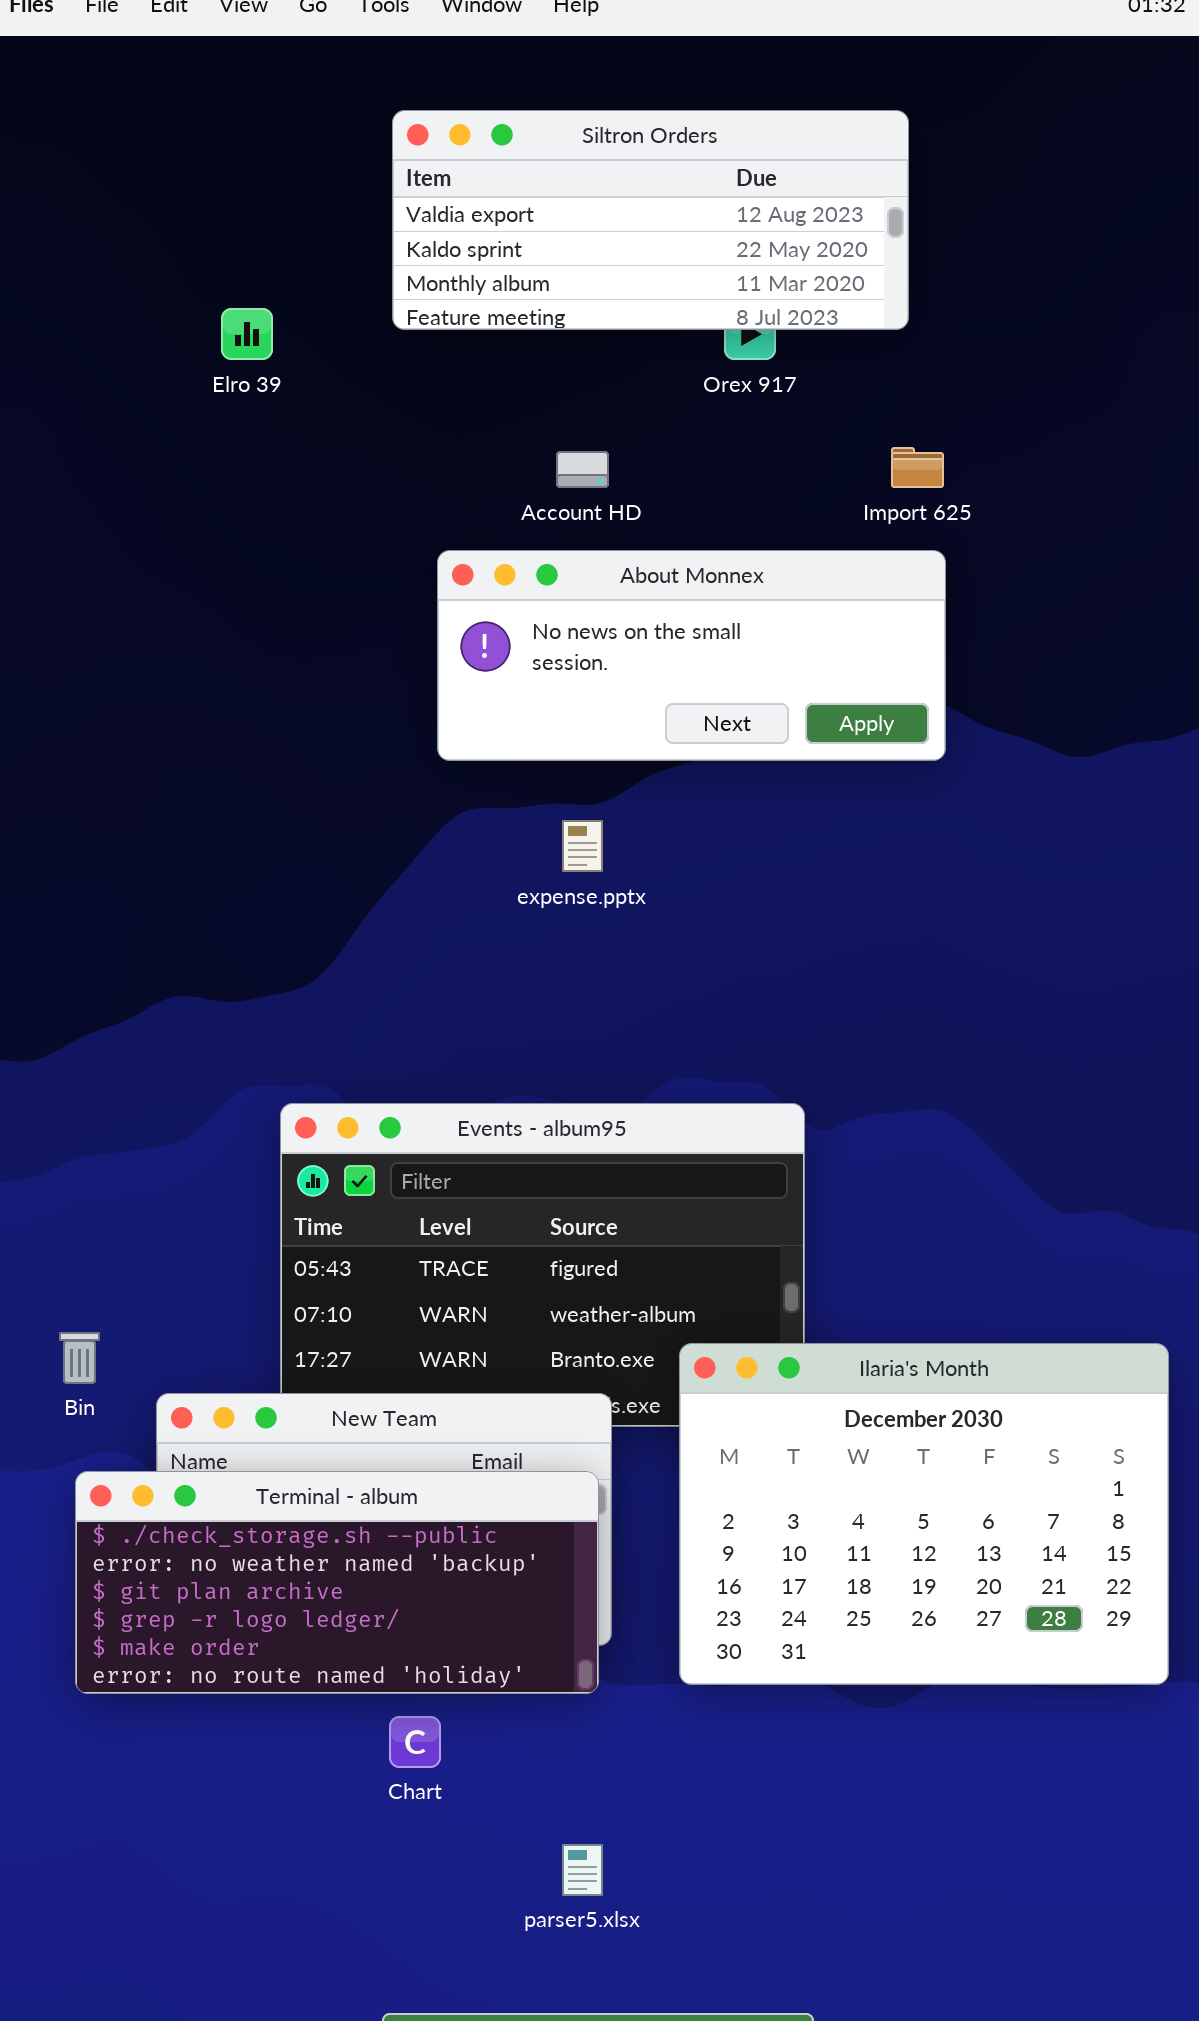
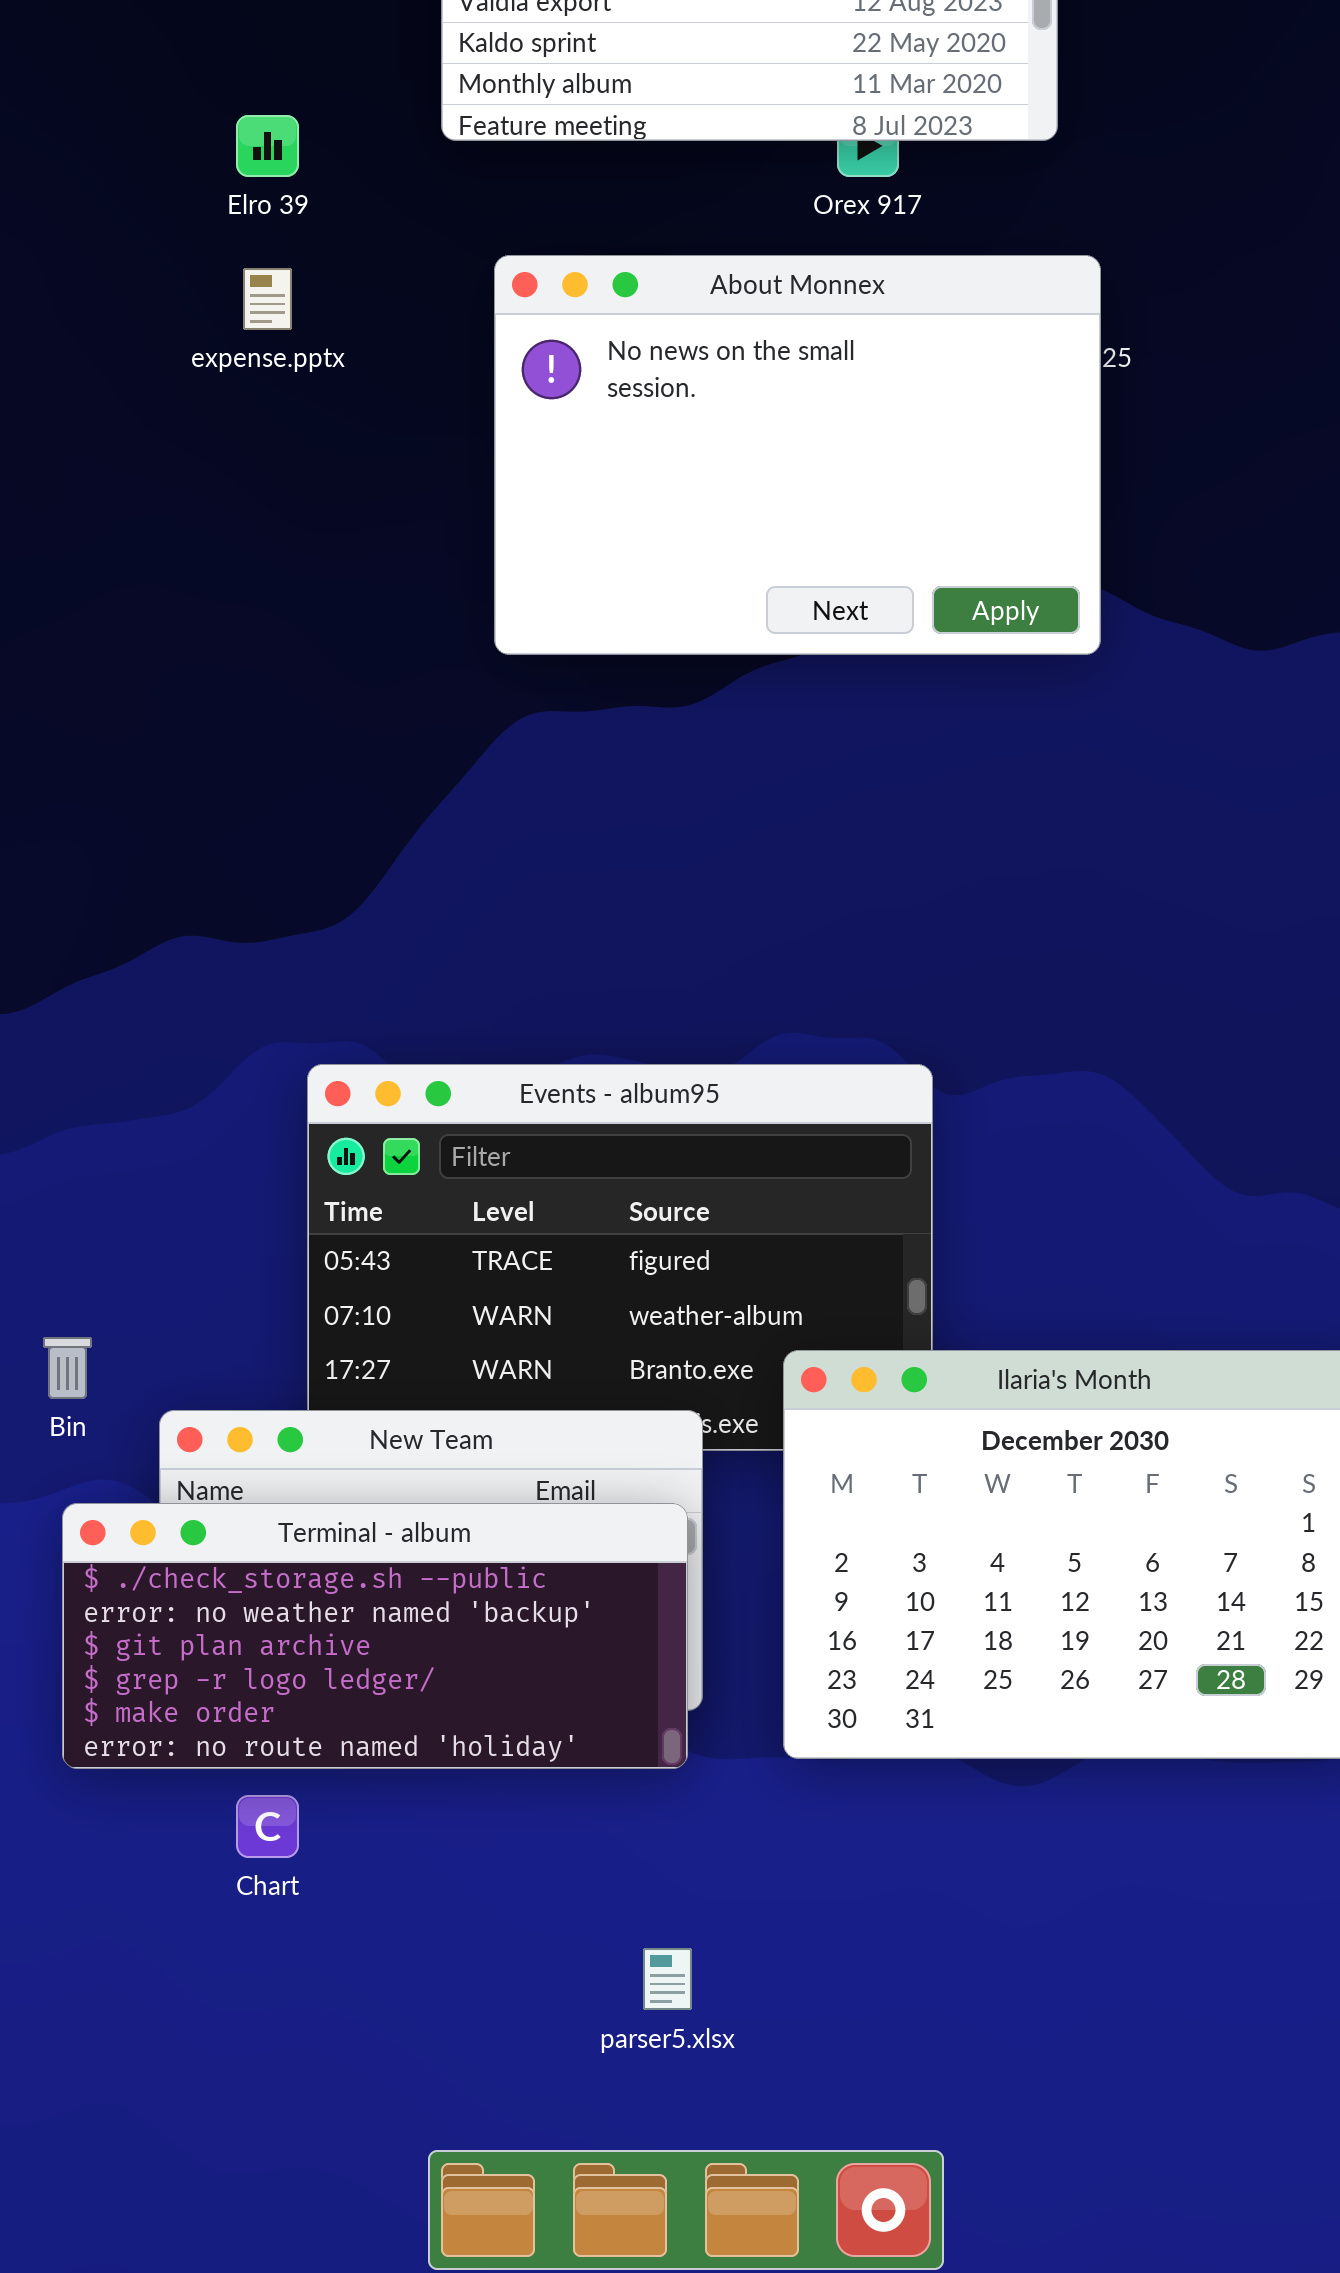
About Monnex: [437,550,946,761] -> [494,255,1101,655], resized
expense.pptx: [562,820,603,872] -> [243,268,292,330], moved
Chart: [389,1716,441,1768] -> [236,1795,299,1858], moved

